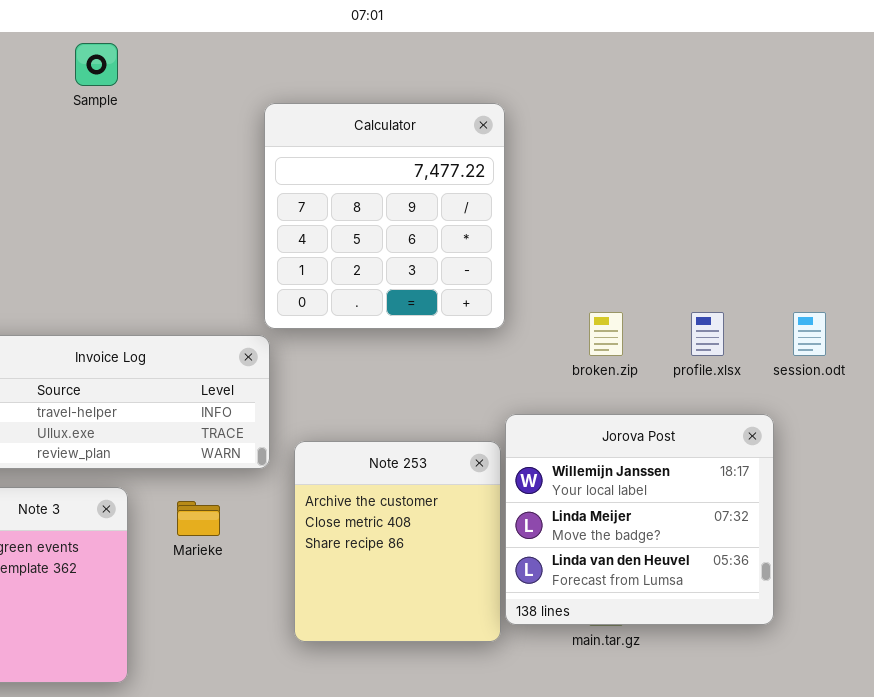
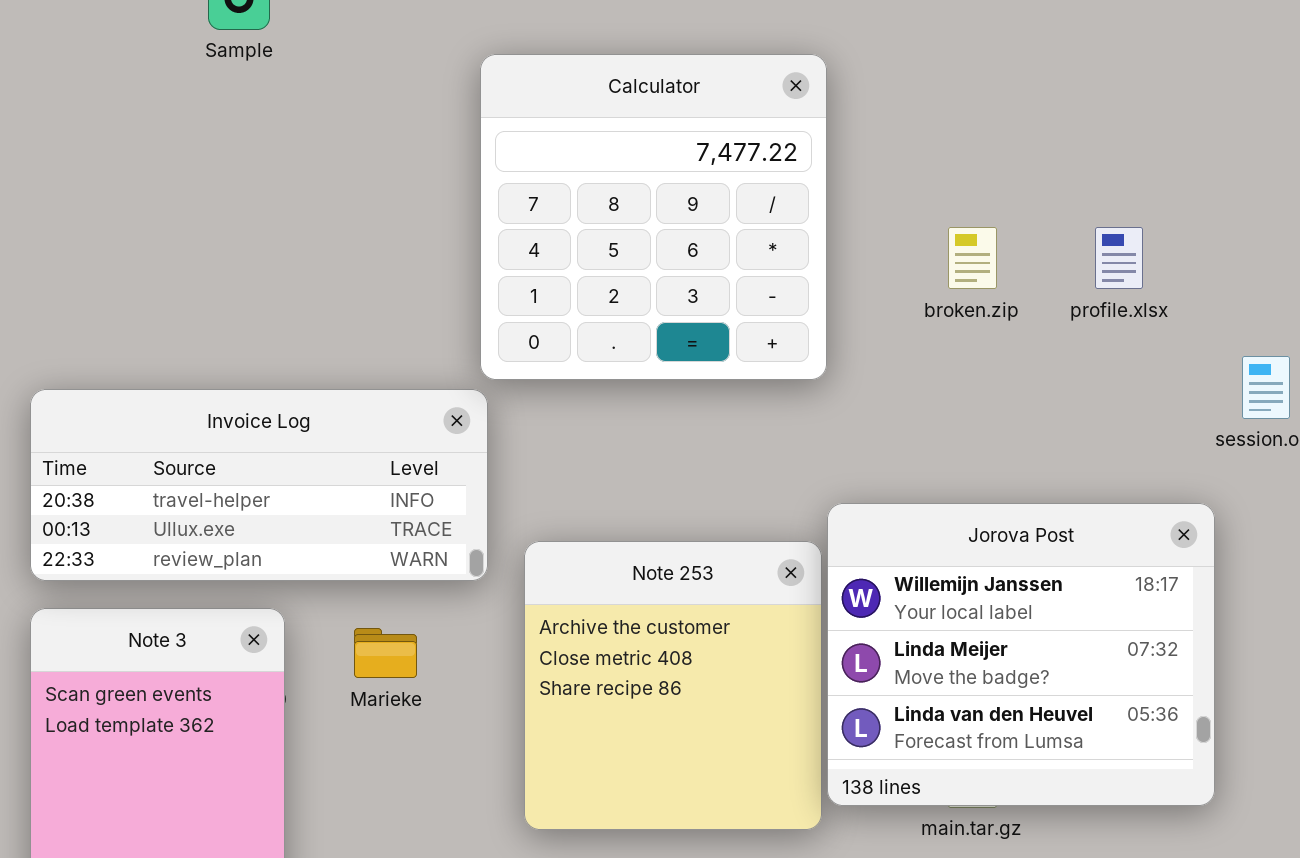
broken.zip: [589,312,623,356] -> [948,227,997,289], moved
profile.xlsx: [691,312,724,356] -> [1095,227,1143,289], moved

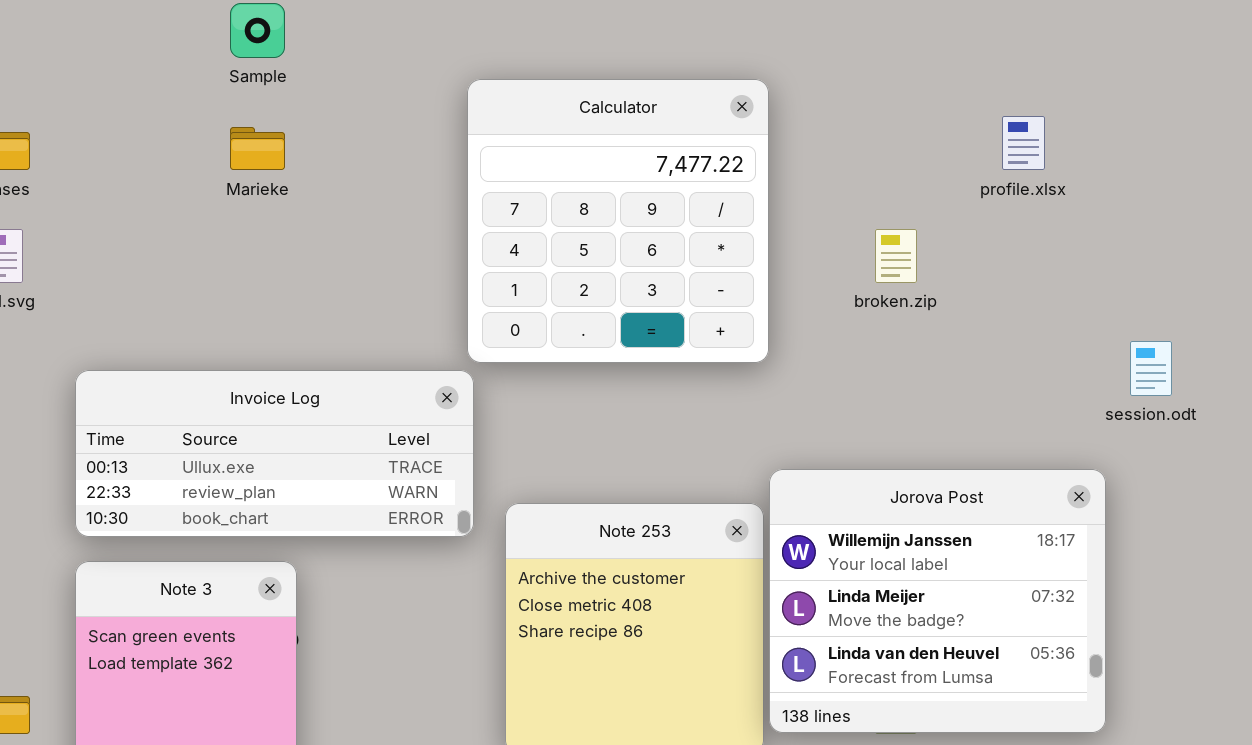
profile.xlsx: [1095,227,1143,289] -> [1002,116,1045,170], moved
Invoice Log: [30,389,488,581] -> [75,370,474,537], scrolled down 1 row
Marieke: [354,628,417,678] -> [230,127,285,170], moved

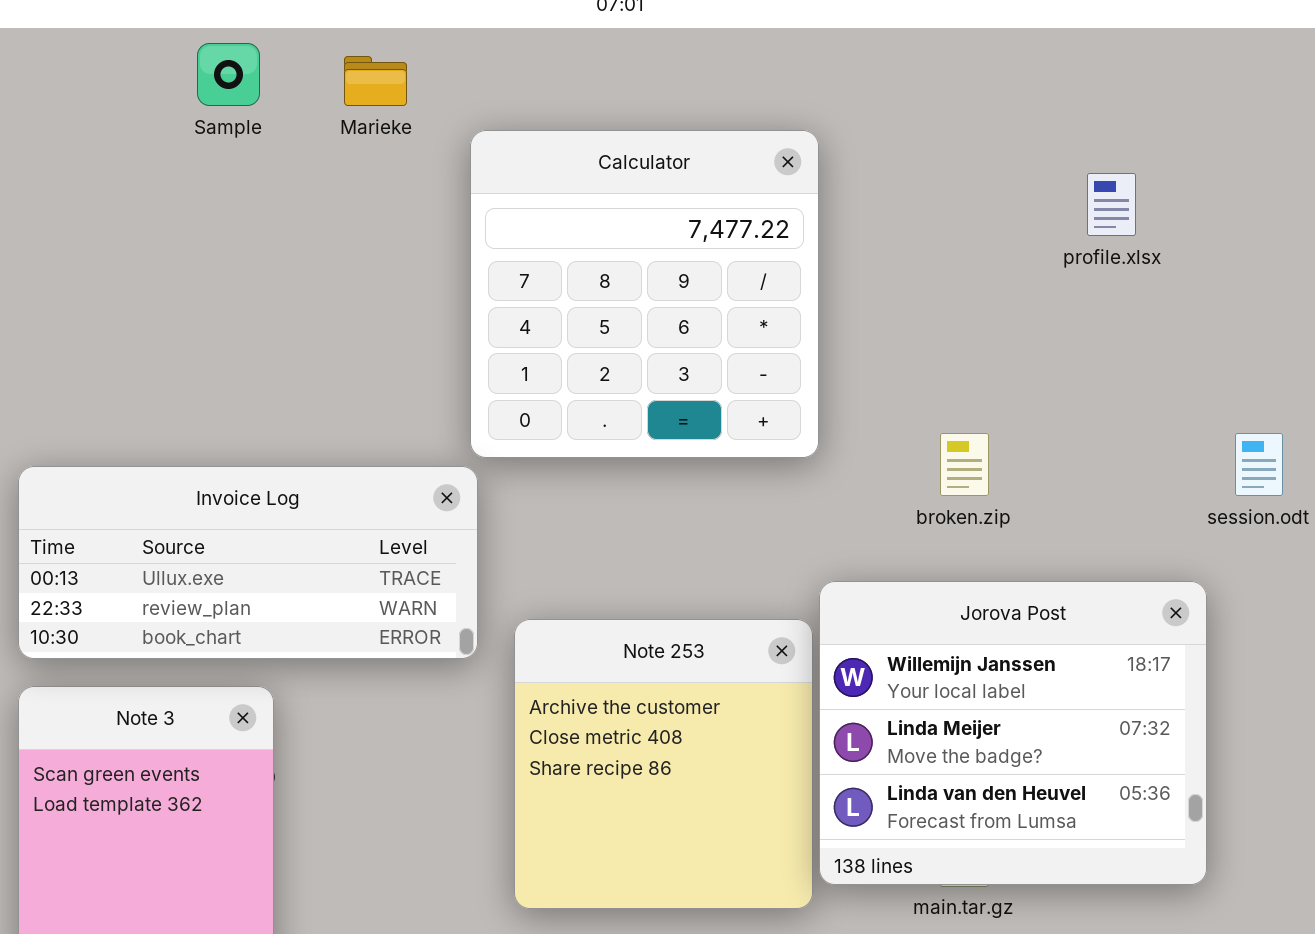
Marieke: [230,127,285,170] -> [344,56,407,106], moved
broken.zip: [875,229,917,283] -> [940,433,989,496], moved

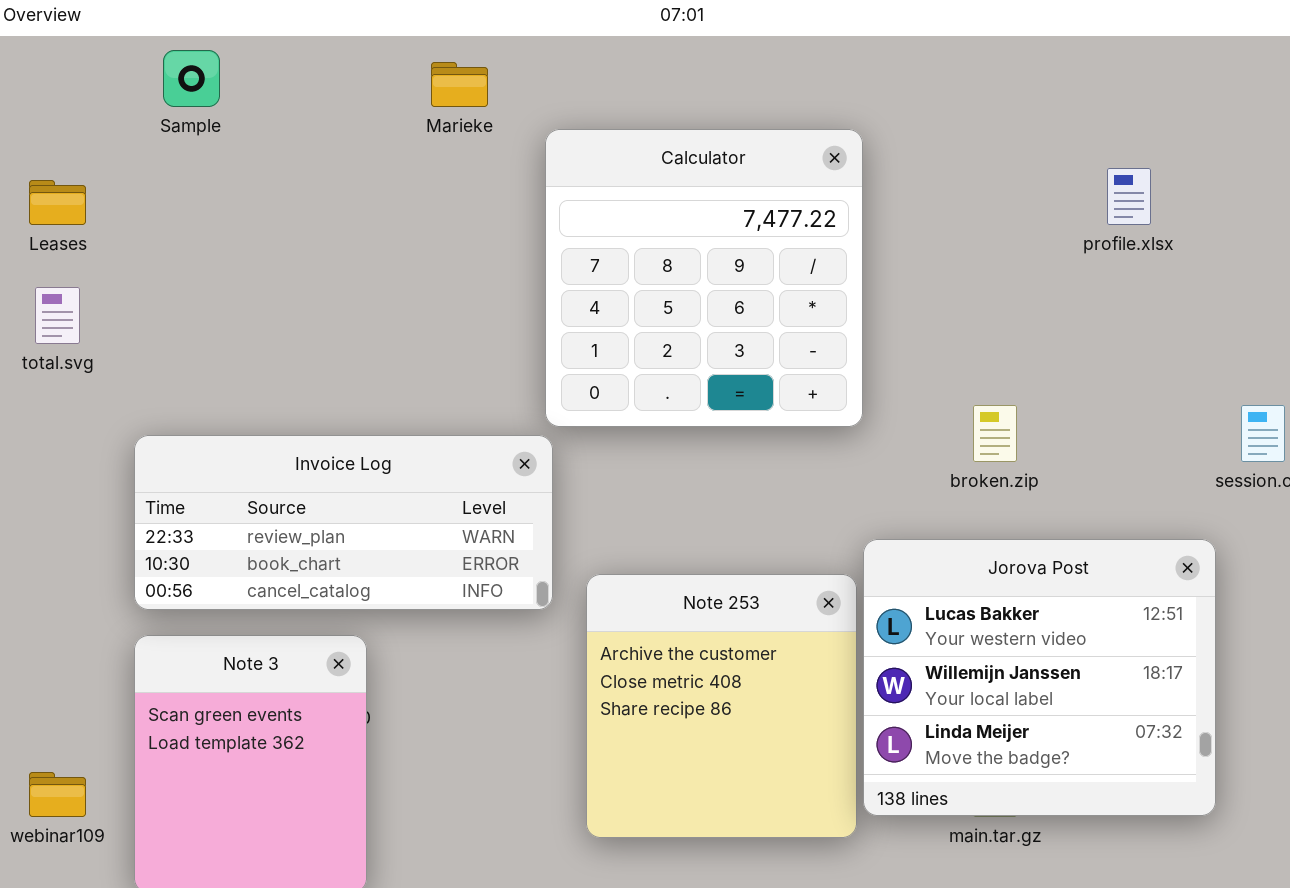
Sample: [197,43,260,106] -> [163,50,220,107], moved
Invoice Log: [18,466,478,659] -> [134,435,553,610], scrolled down 1 row
Jorova Post: [819,581,1207,885] -> [863,539,1216,816], scrolled up 1 row

